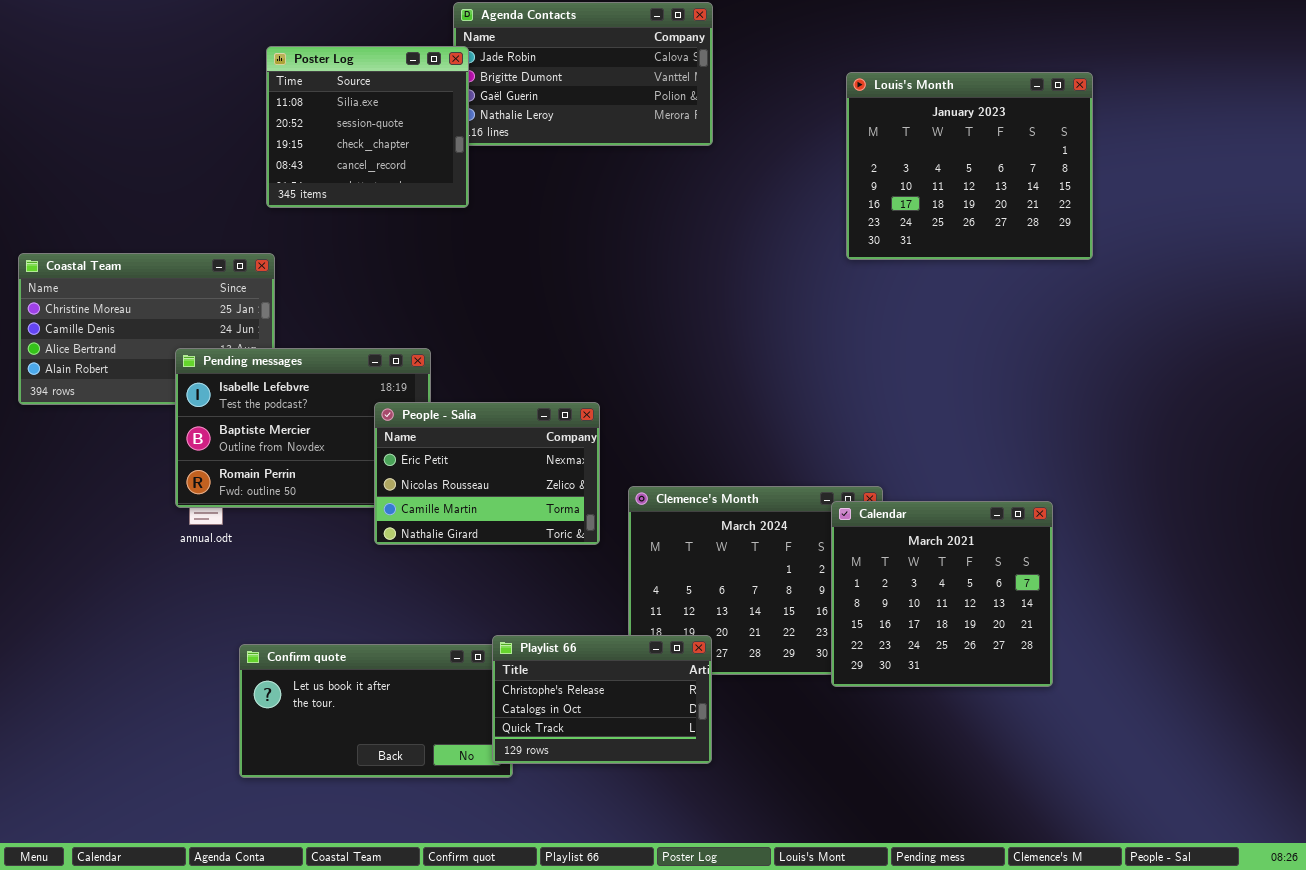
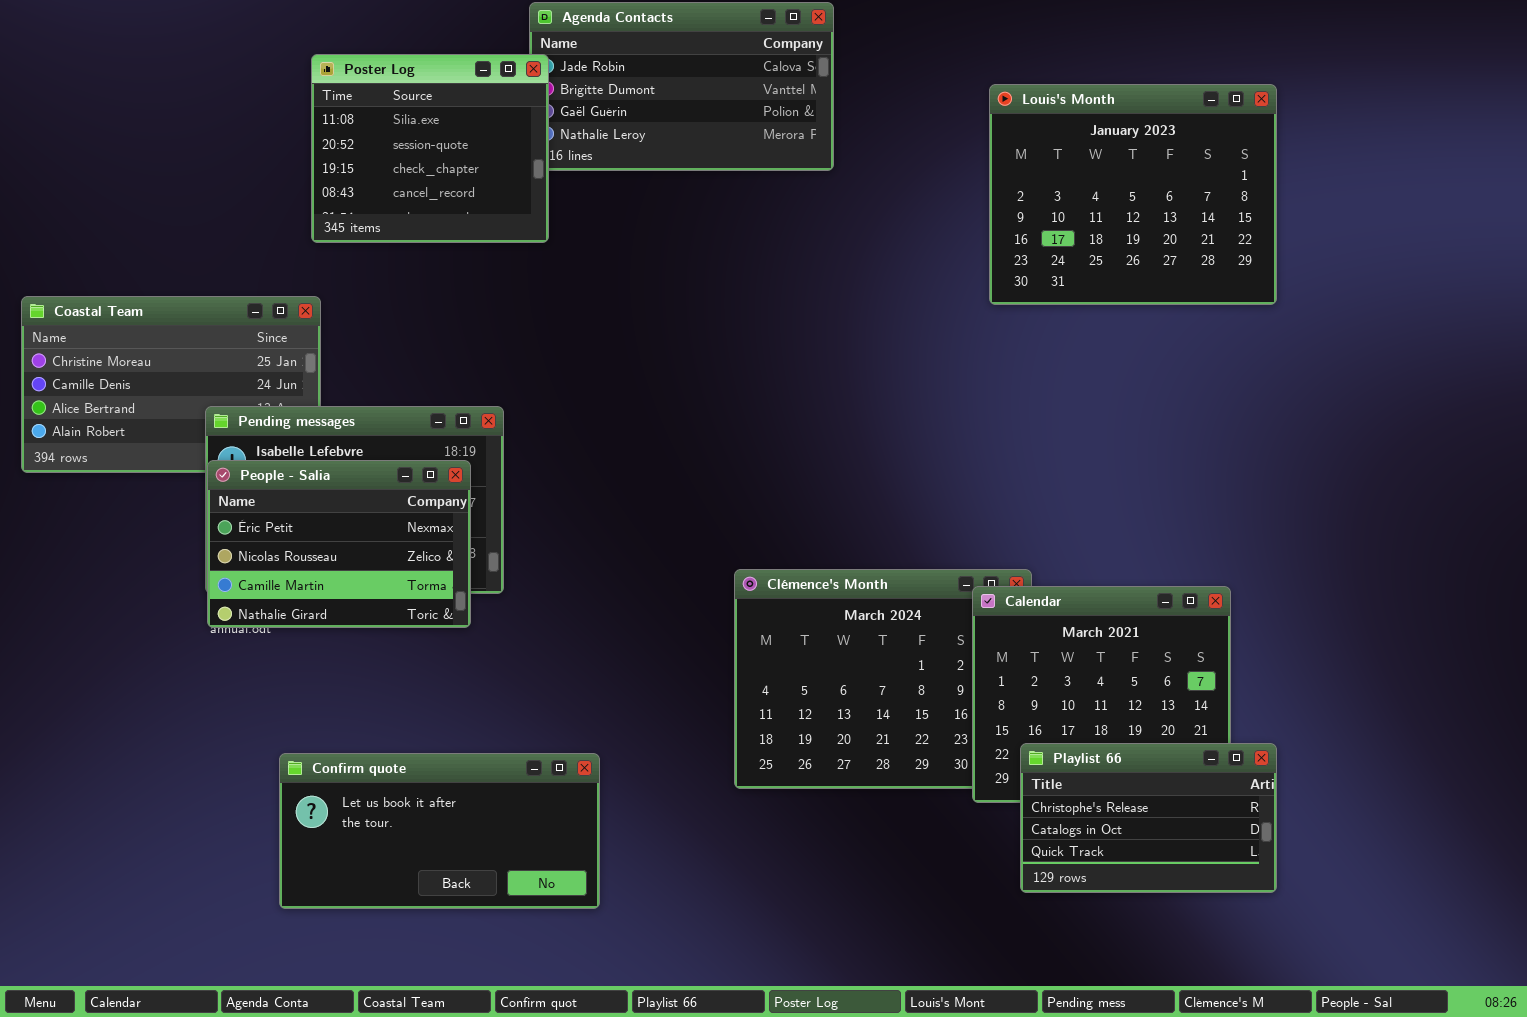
People - Salia: [374,402,600,545] -> [207,460,471,628], moved
Playlist 66: [492,635,712,764] -> [1020,743,1277,893], moved

